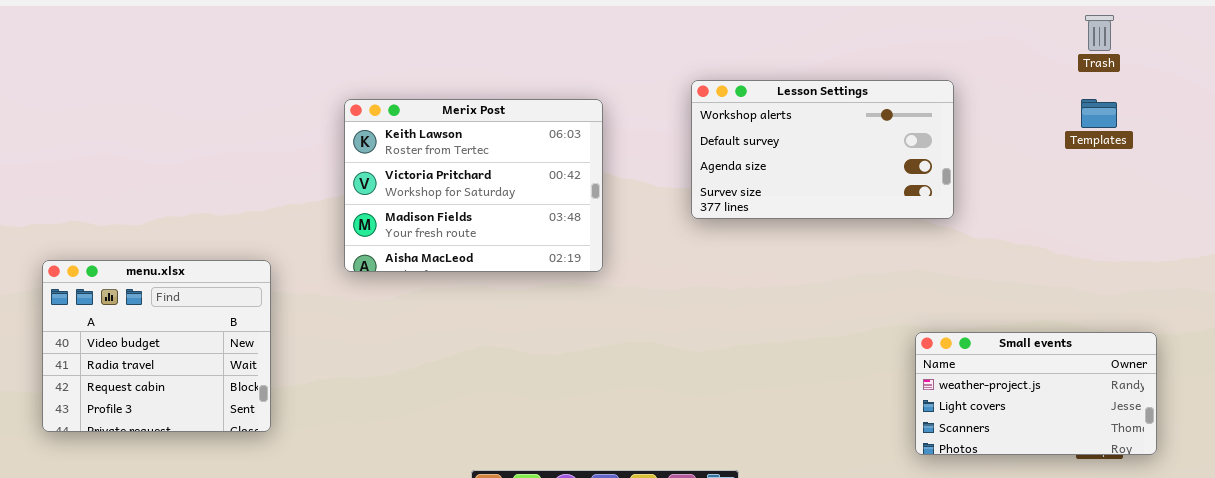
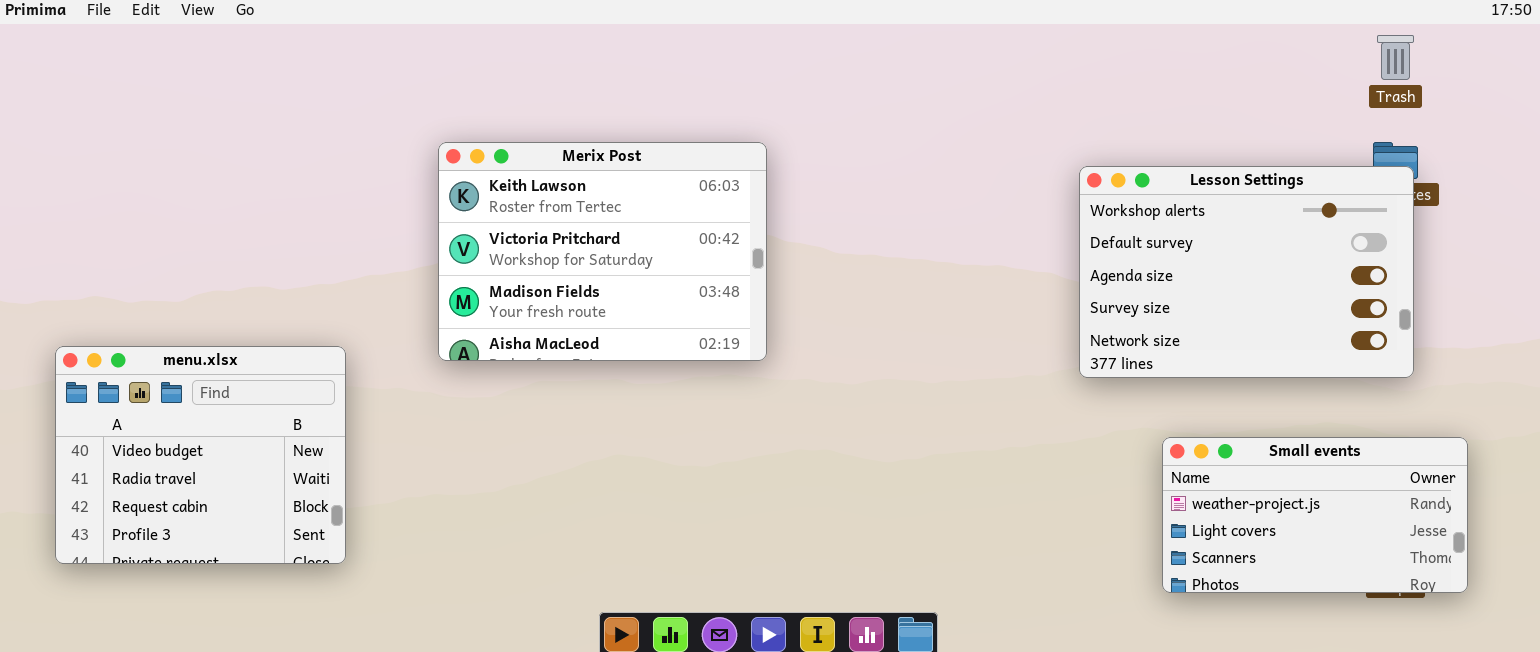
Lesson Settings: [691,80,954,219] -> [1079,166,1414,378], moved, resized

